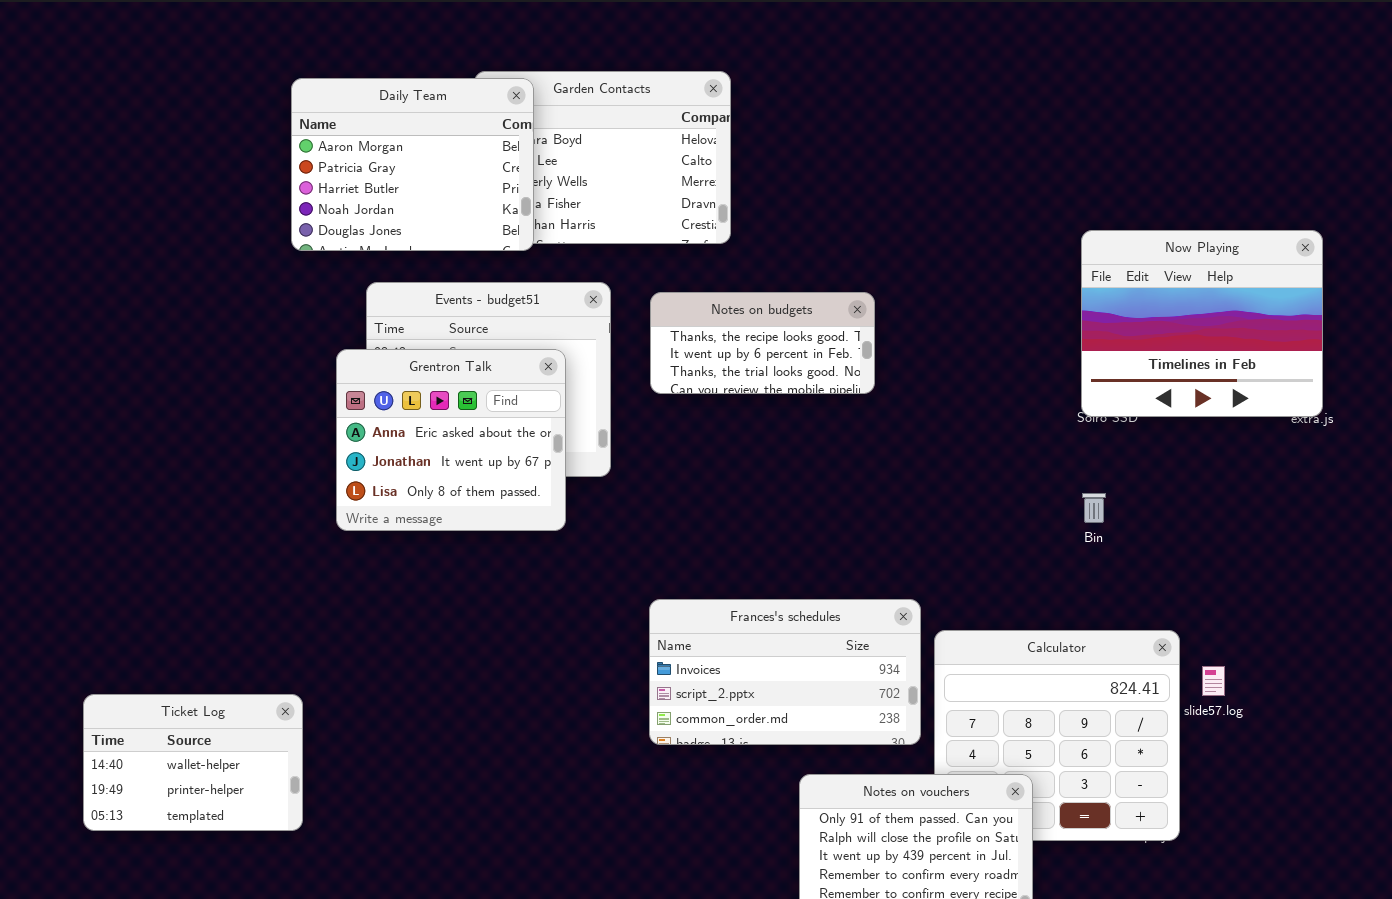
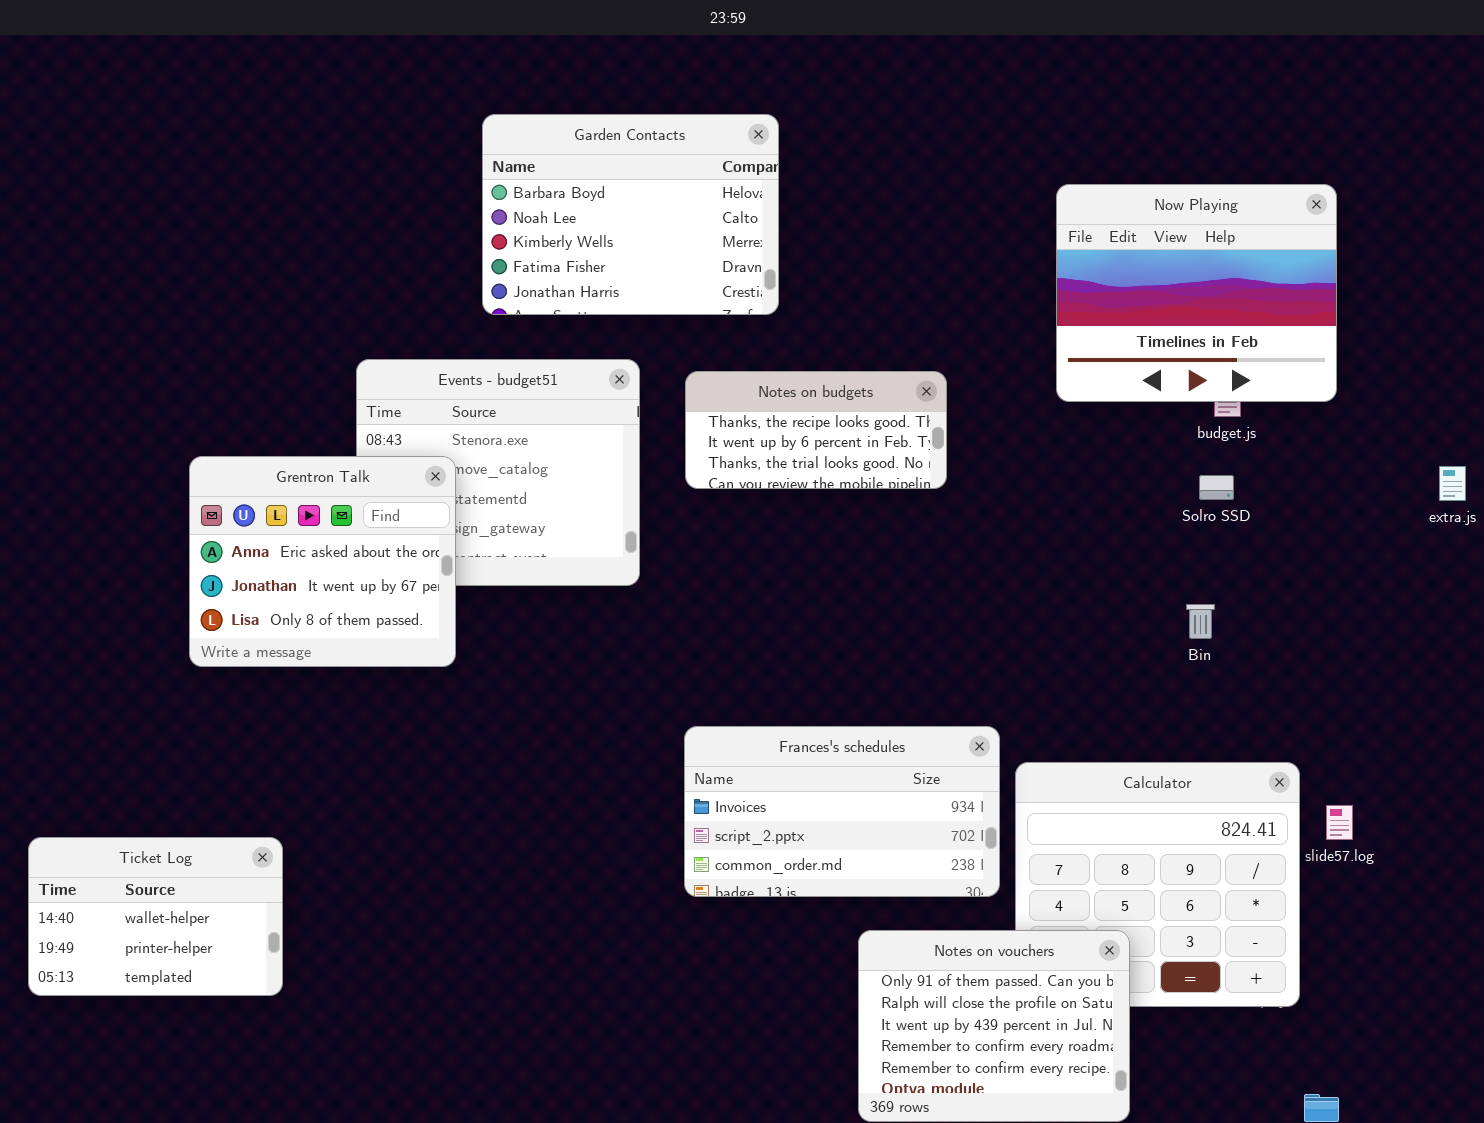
Daily Team: [291,78,534,251] -> none, closed
Now Playing: [1081,230,1323,417] -> [1056,184,1337,402], moved
Grentron Talk: [336,349,566,531] -> [189,456,456,667], moved

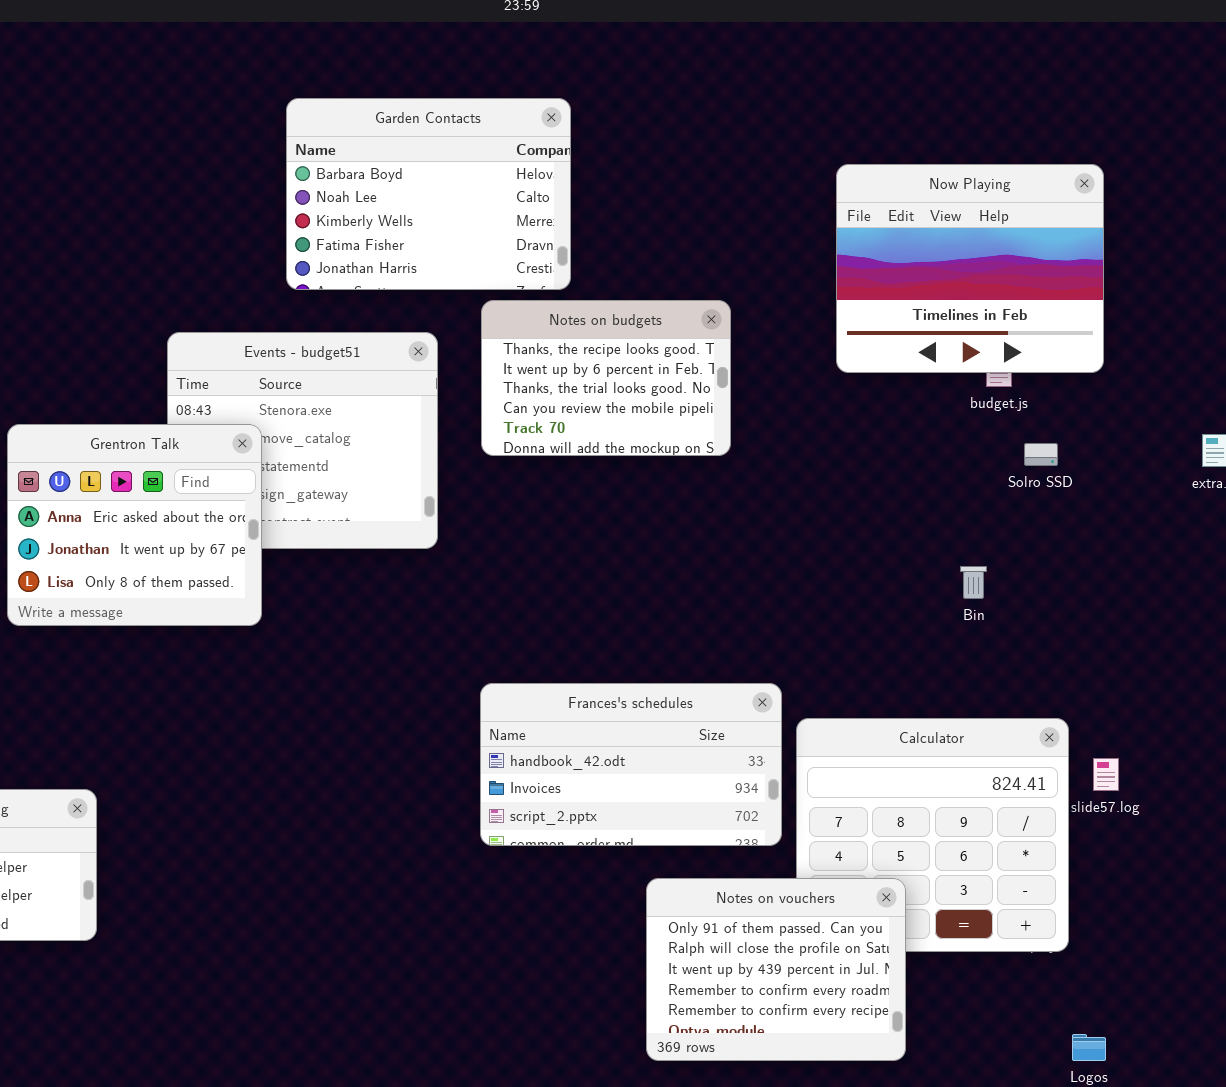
Notes on budgets: [685,371,947,489] -> [481,300,731,456], resized
Solro SSD: [1199,475,1234,500] -> [1024,443,1058,466], moved
Frances's schedules: [684,726,1000,897] -> [480,683,782,846], scrolled up 1 row

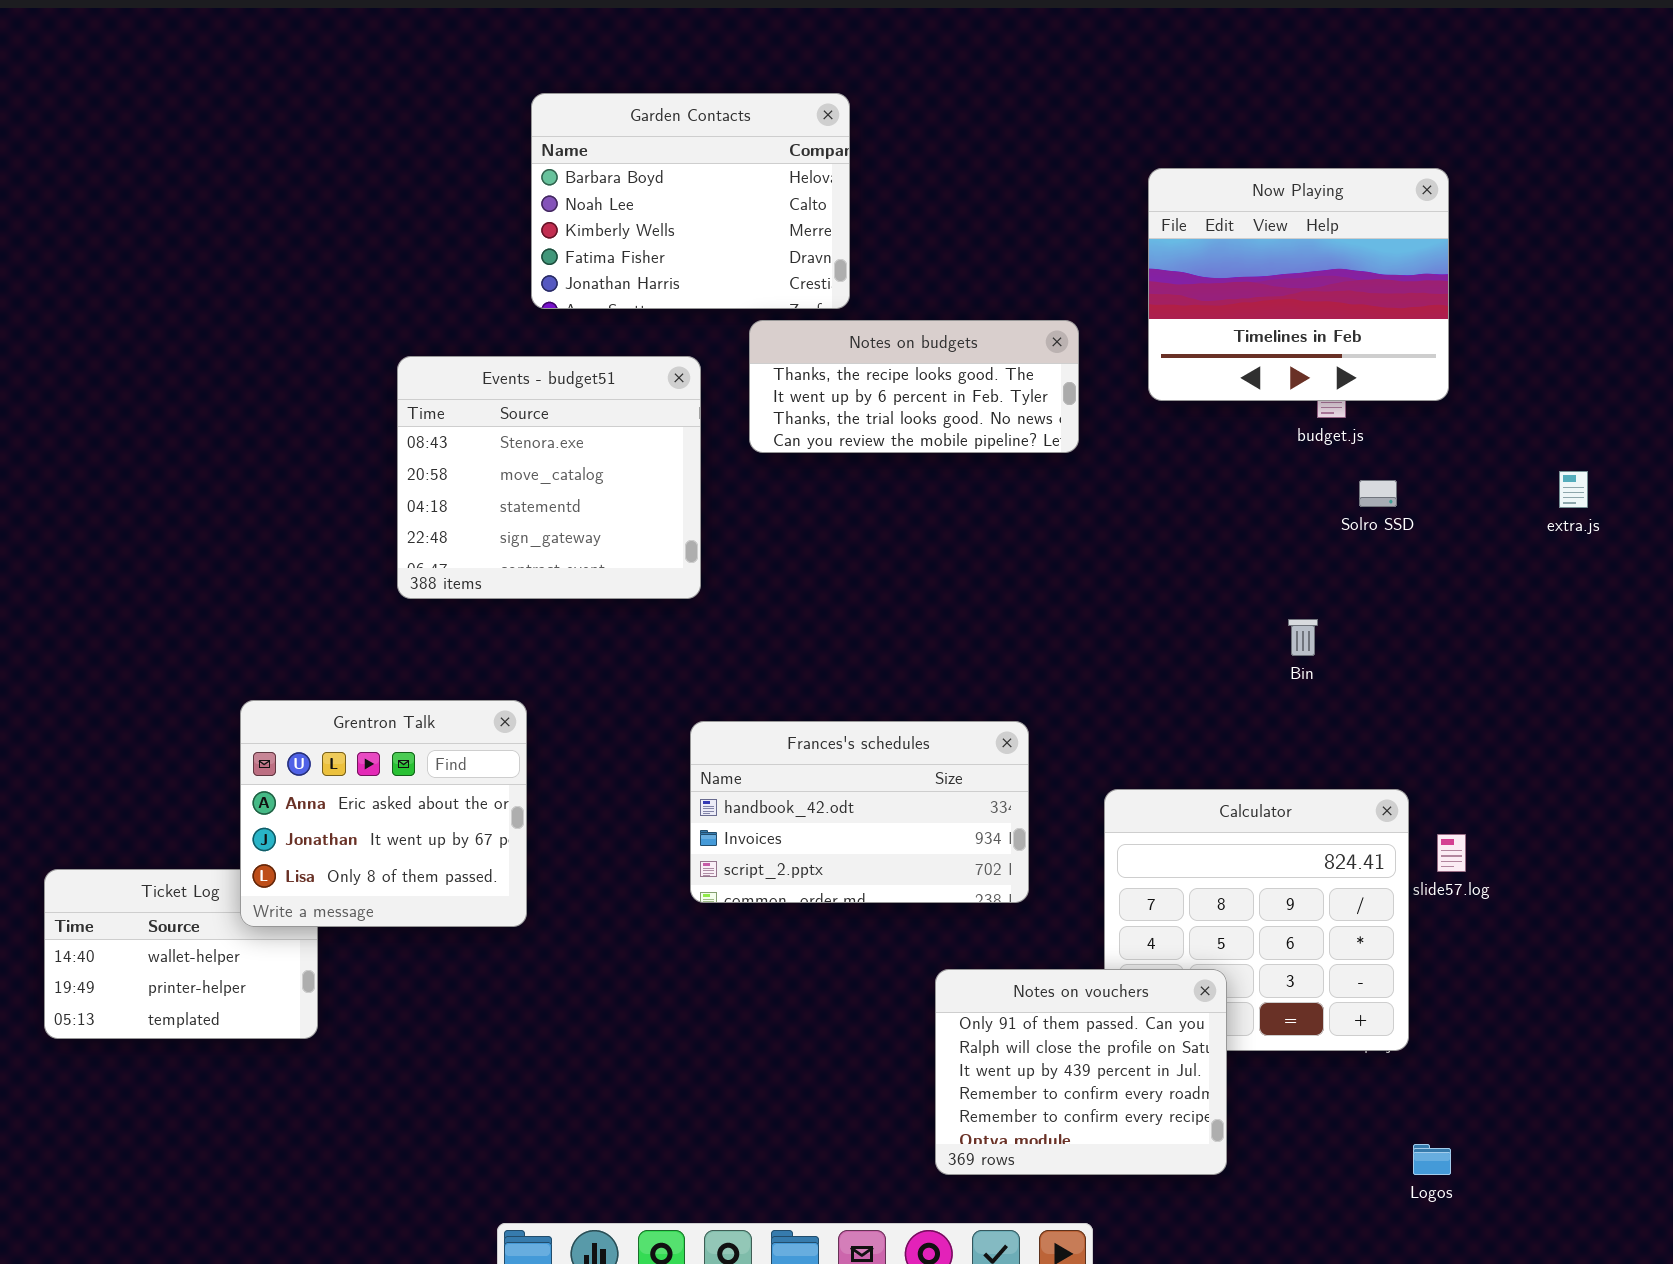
Notes on budgets: [481,300,731,456] -> [749,320,1079,453], resized
Grentron Talk: [7,424,262,626] -> [240,700,527,927], moved
Frances's schedules: [480,683,782,846] -> [690,721,1029,903], moved

